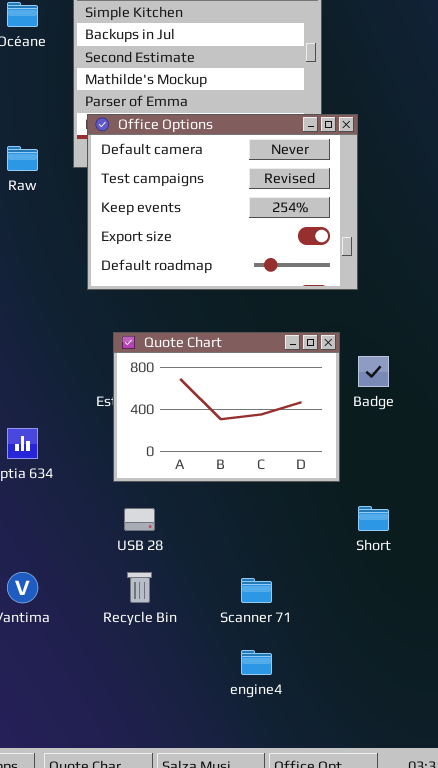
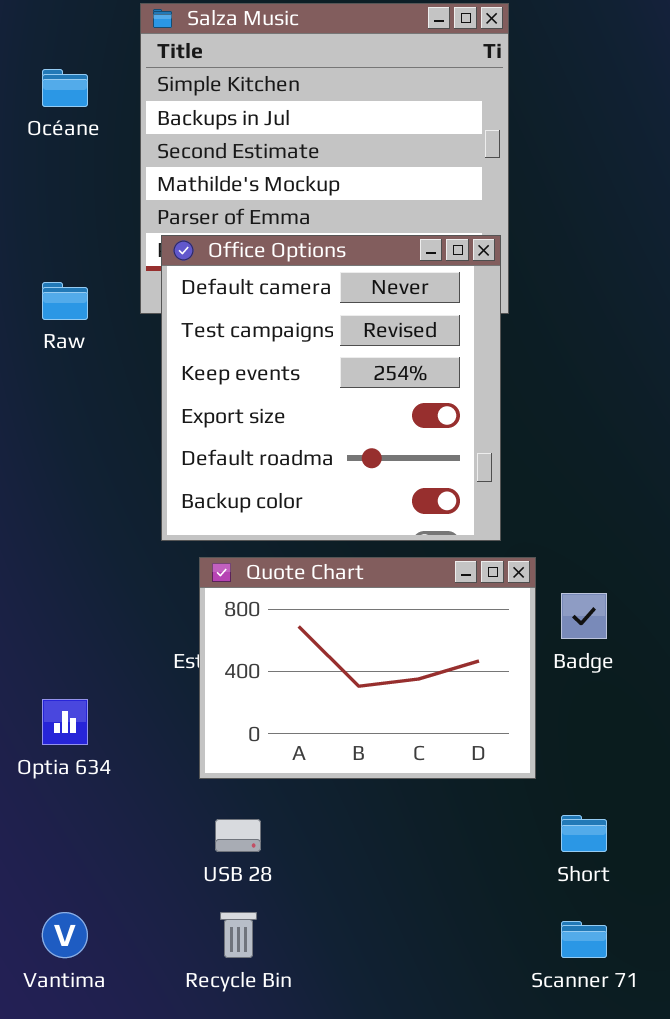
Office Options: [87,114,358,290] -> [161,235,501,541], resized
Scanner 71: [241,578,272,603] -> [561,921,607,958], moved

